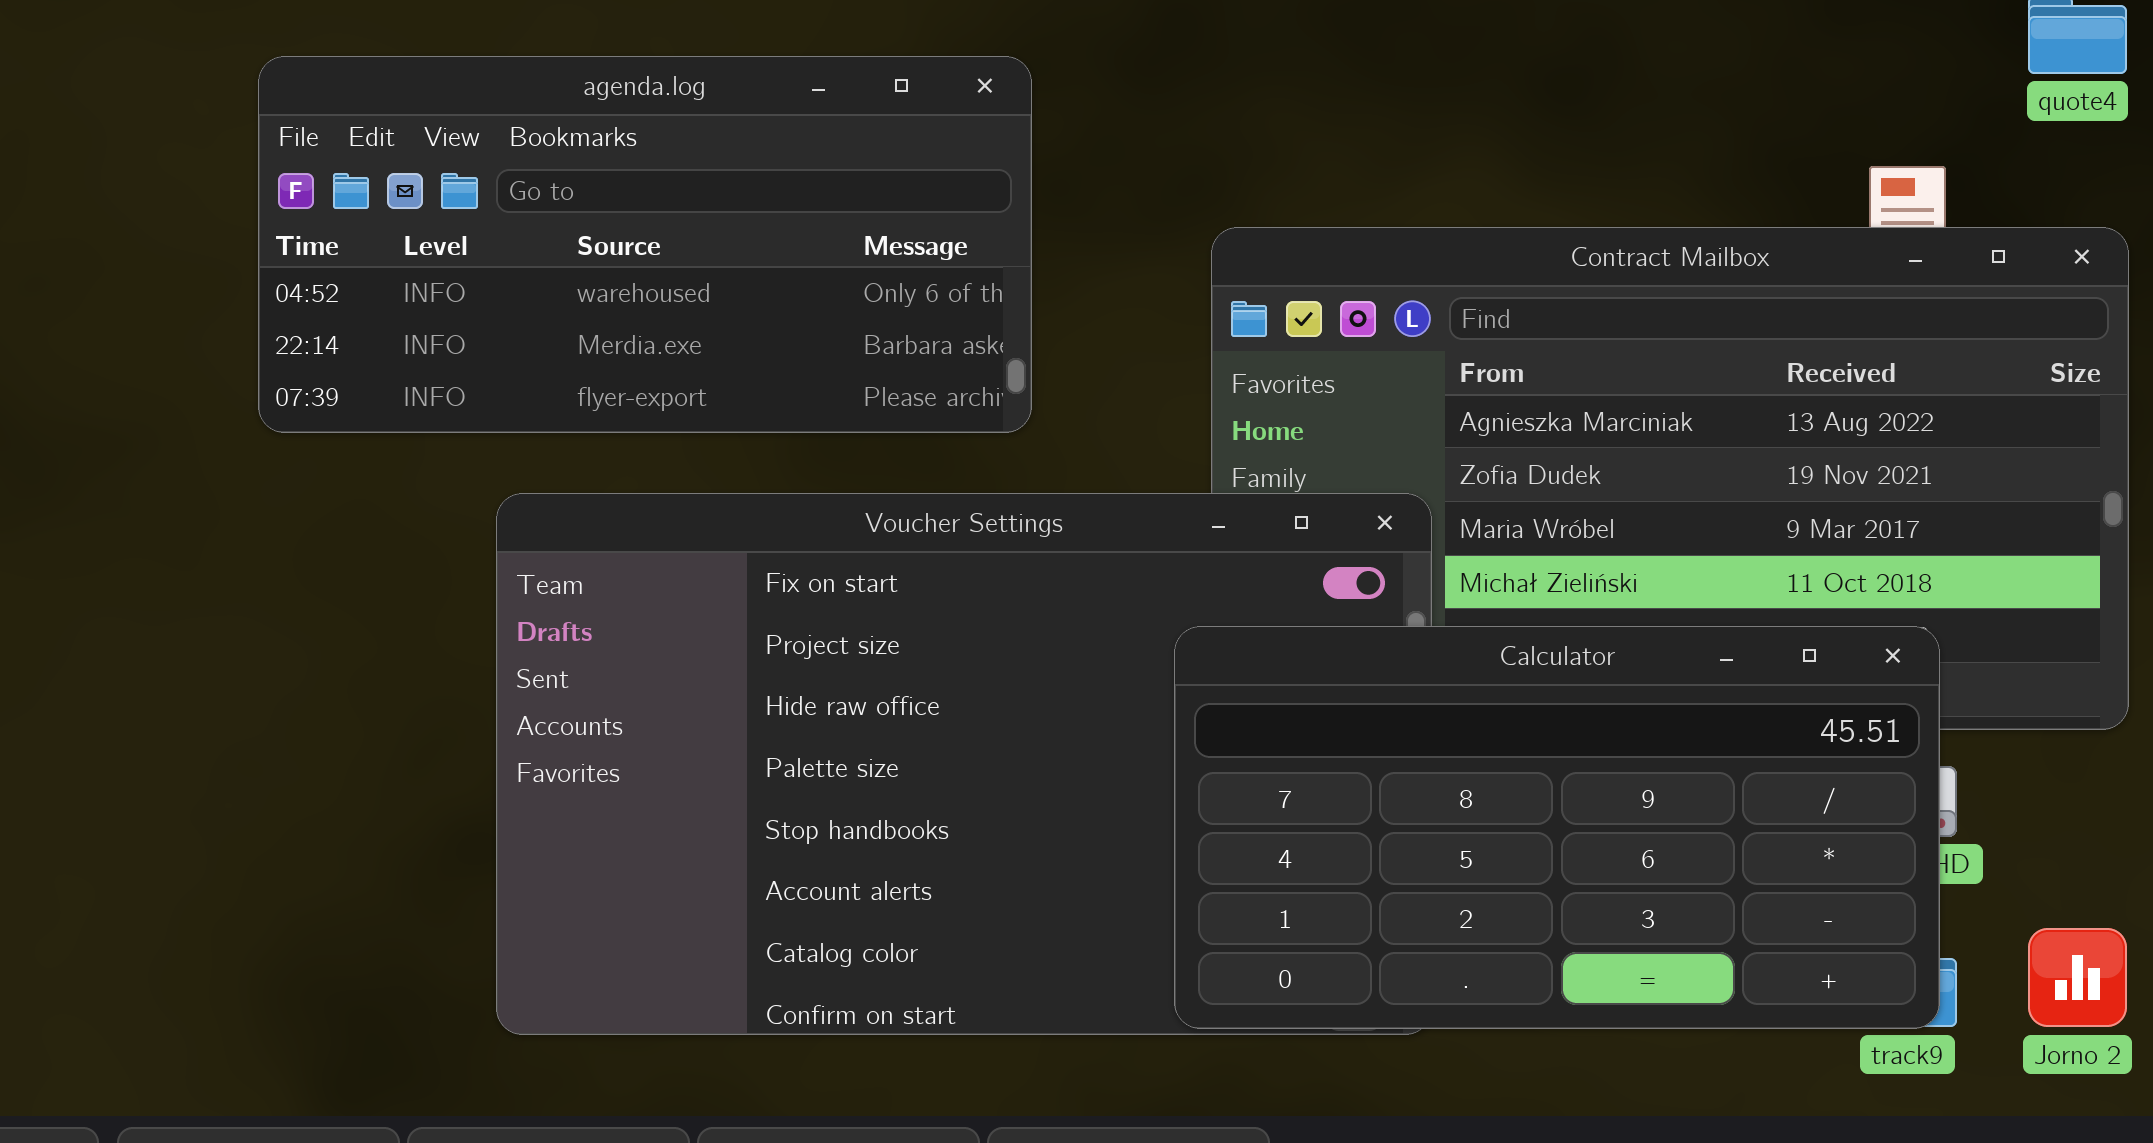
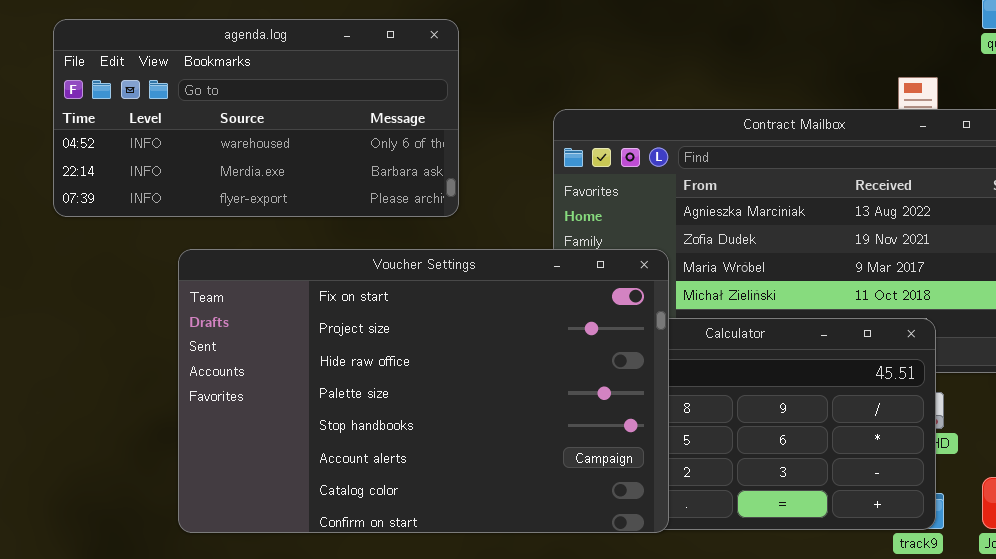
Voucher Settings: [496,493,1432,1035] -> [178,249,669,533], raised

